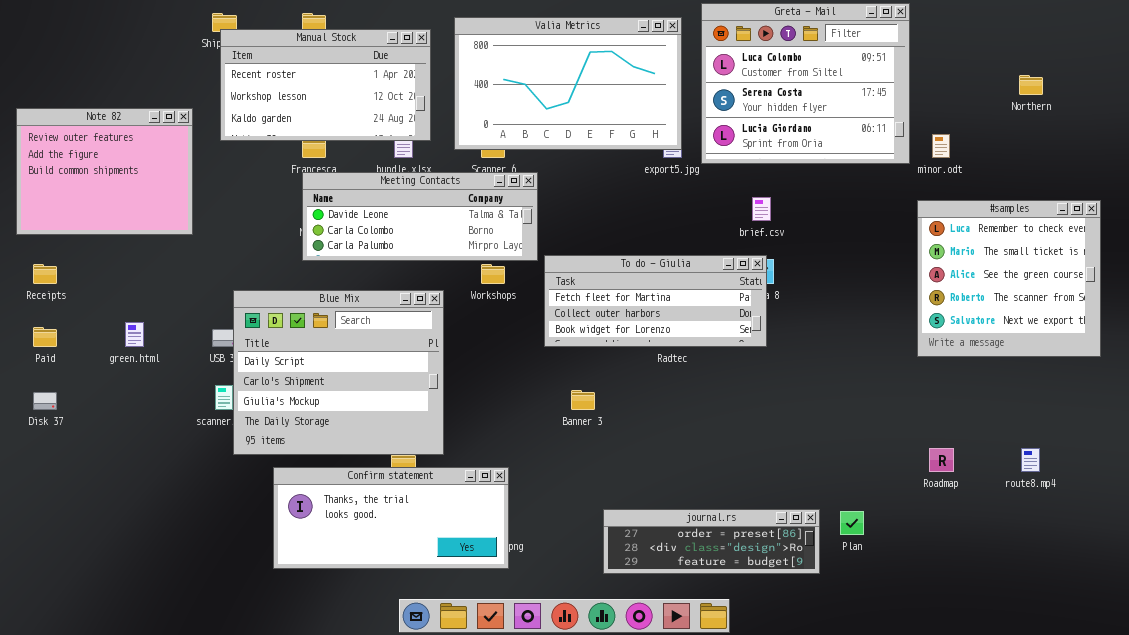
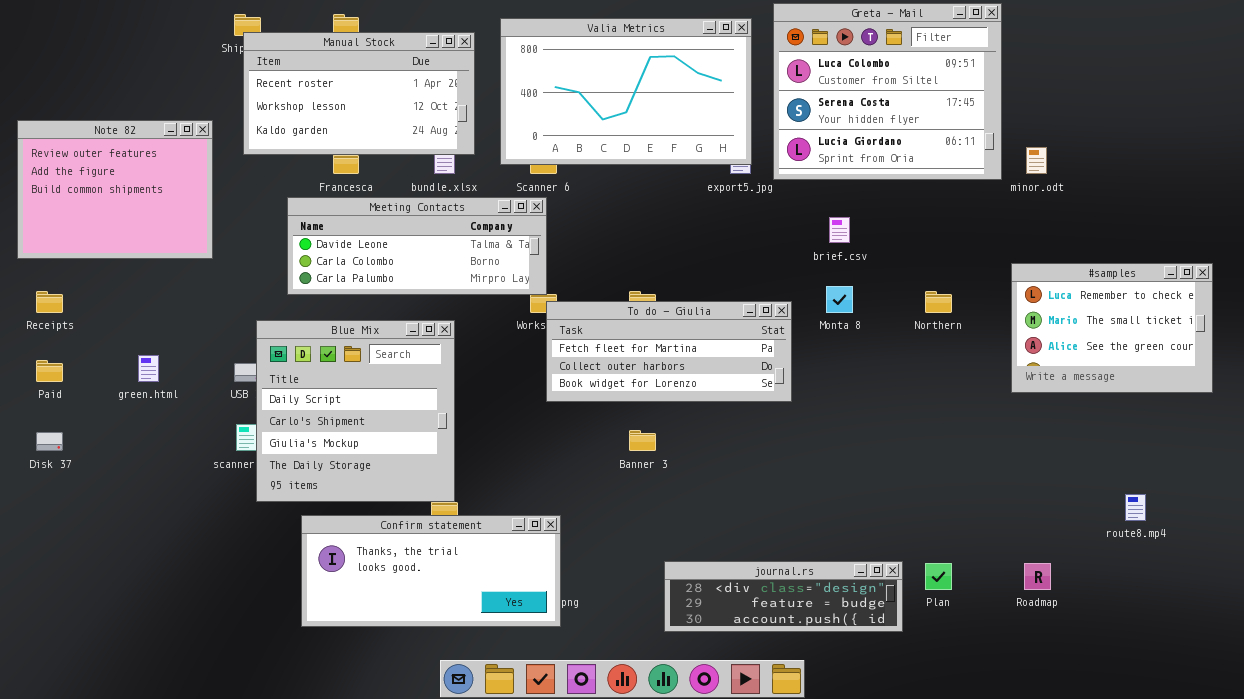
Northern: [1019,75,1043,95] -> [925,291,952,313], moved
Meeting Contacts: [302,172,538,261] -> [287,197,547,295], moved
#samples: [917,200,1101,357] -> [1011,263,1213,393], resized
To do - Giulia: [544,255,767,347] -> [546,301,792,402], moved
Blue Mix: [233,290,444,455] -> [256,320,455,502], resized
Roadmap: [929,448,954,472] -> [1024,563,1051,590], moved
journal.rs: [603,509,820,574] -> [664,561,903,632], scrolled down 1 row

